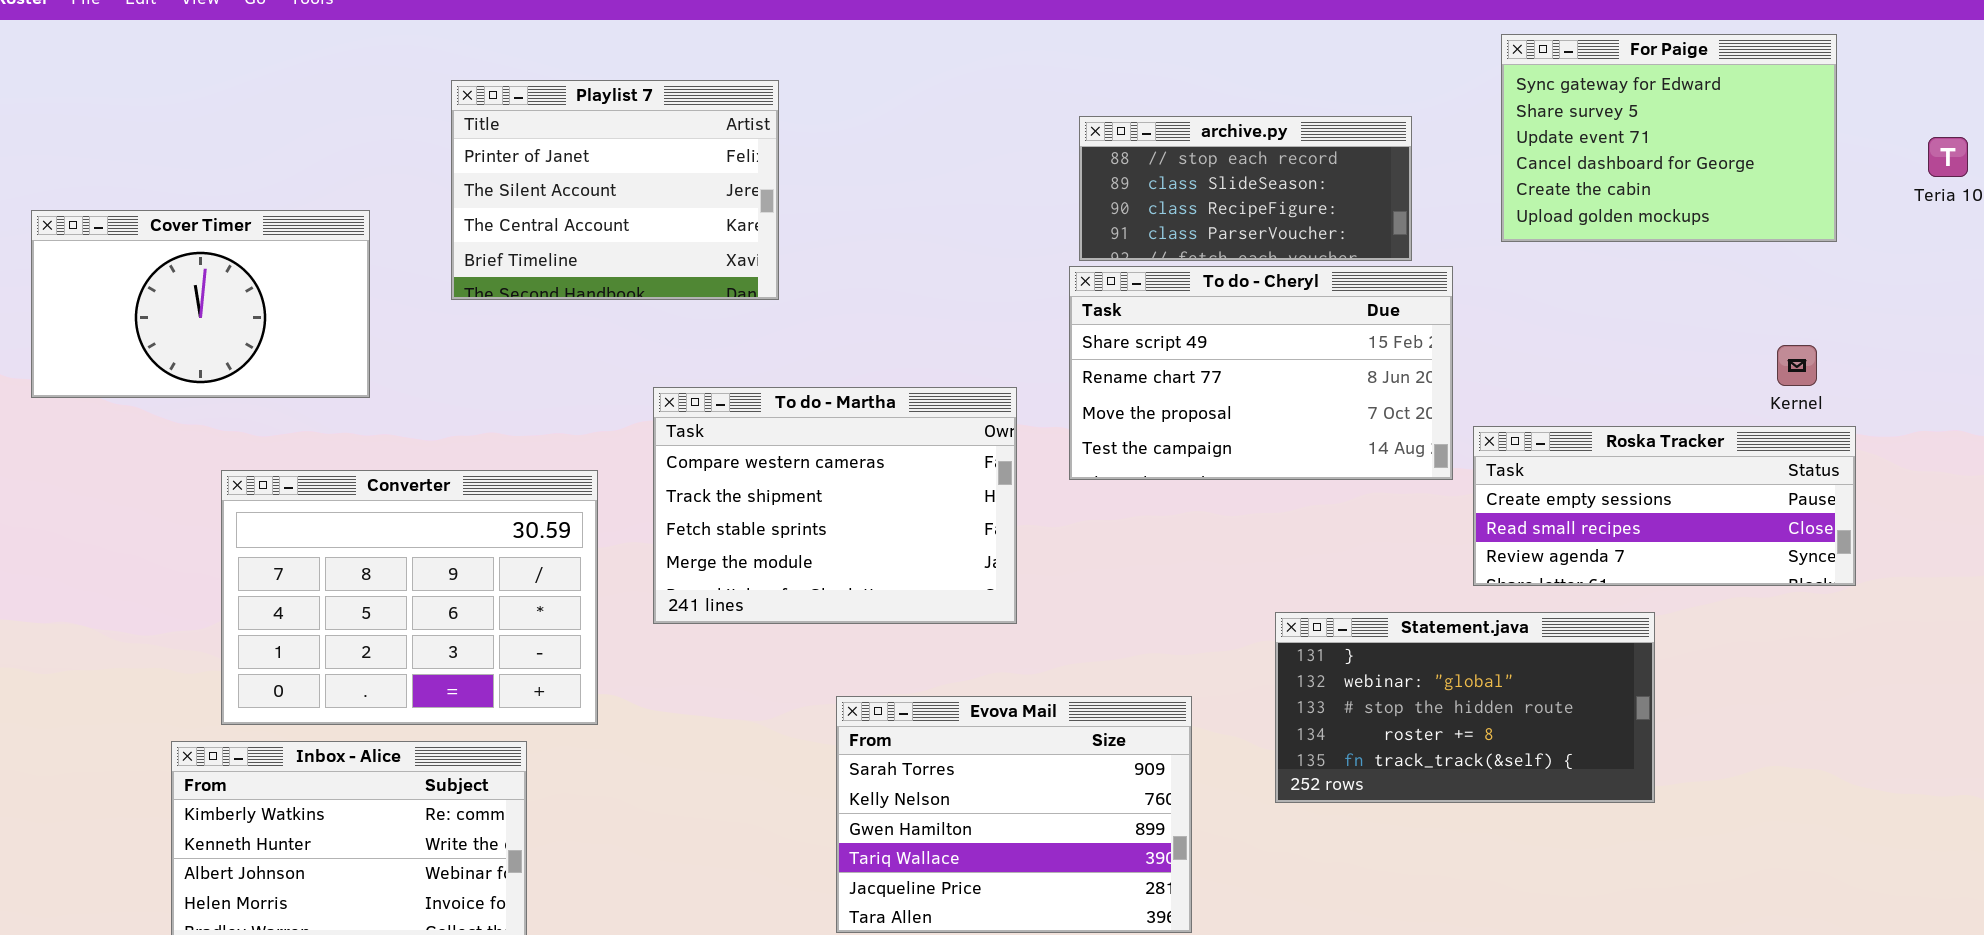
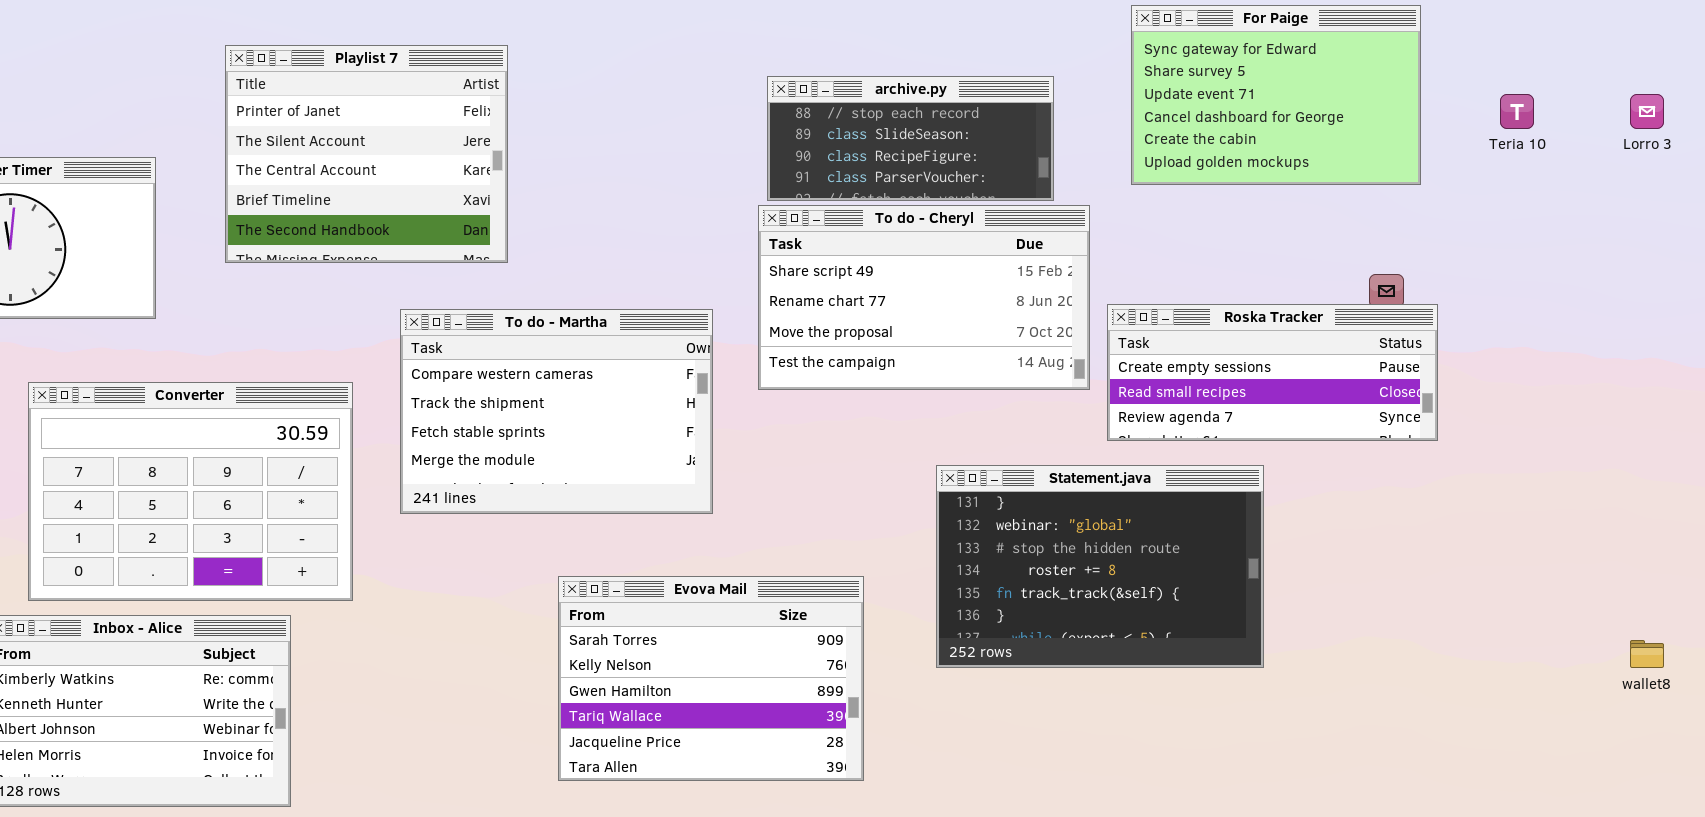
Playlist 7: [451,80,779,300] -> [225,45,508,263], resized
Roska Tracker: [1473,426,1856,586] -> [1107,304,1438,441], moved
Statement.java: [1275,612,1655,803] -> [936,465,1264,668], resized

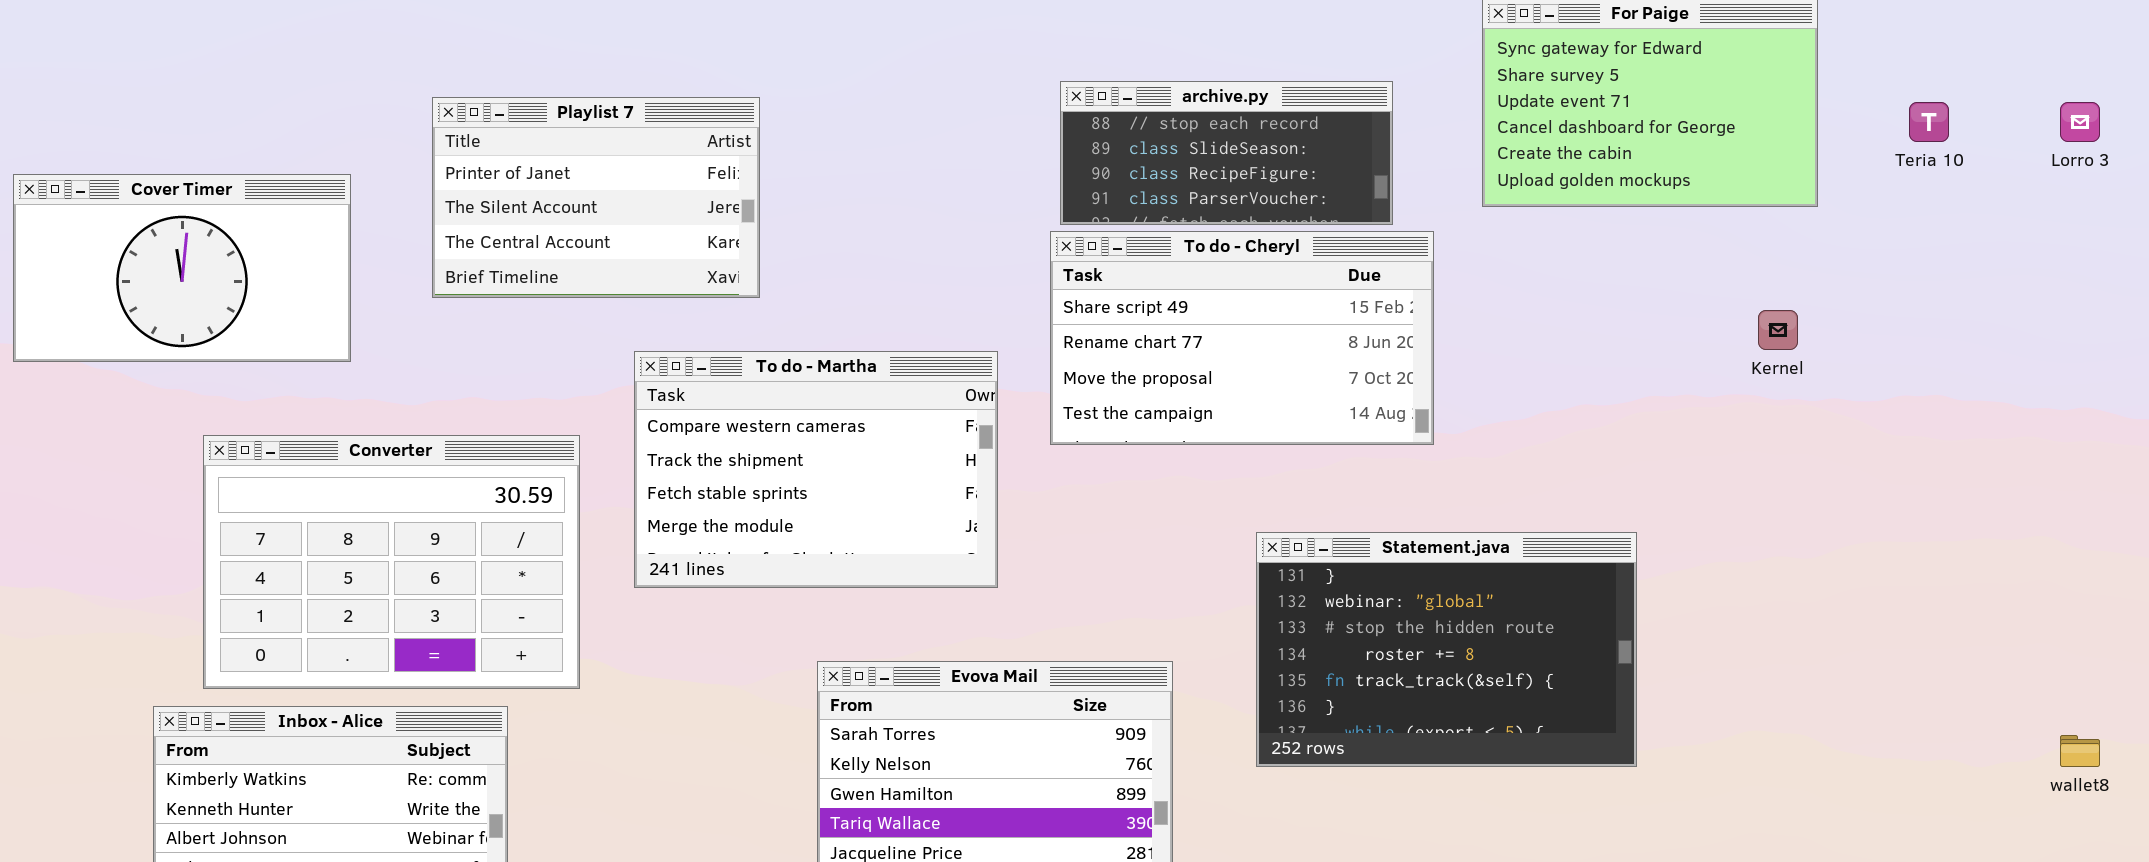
Playlist 7: [225,45,508,263] -> [432,97,760,298], resized
Roska Tracker: [1107,304,1438,441] -> none, closed

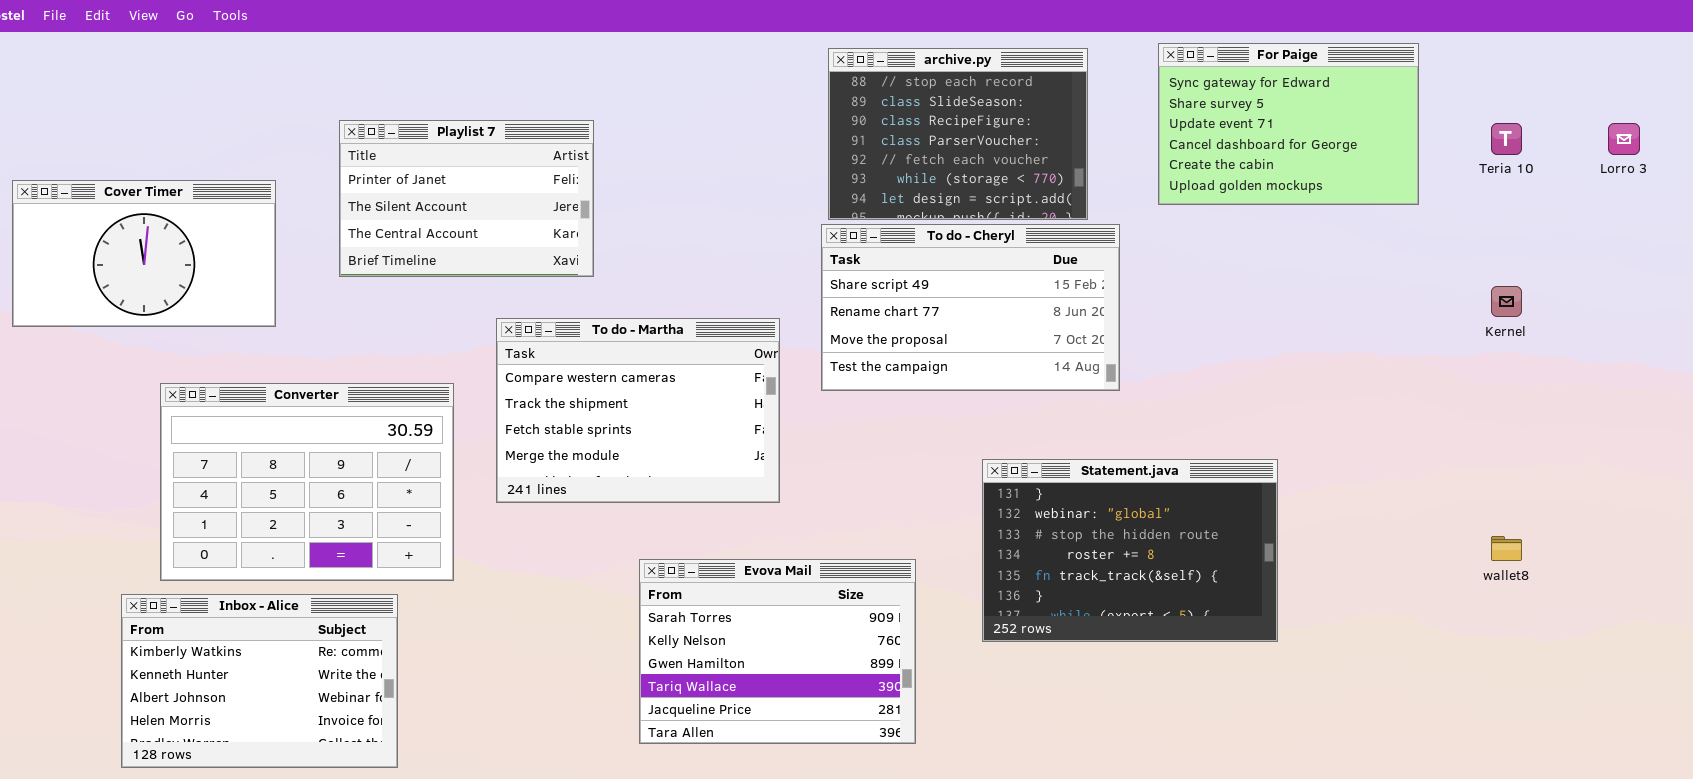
archive.py: [1060,81,1393,225] -> [828,48,1088,220], resized
Kernel: [1758,310,1798,350] -> [1491,286,1522,317], moved
wallet8: [2060,735,2100,767] -> [1491,536,1522,561], moved

